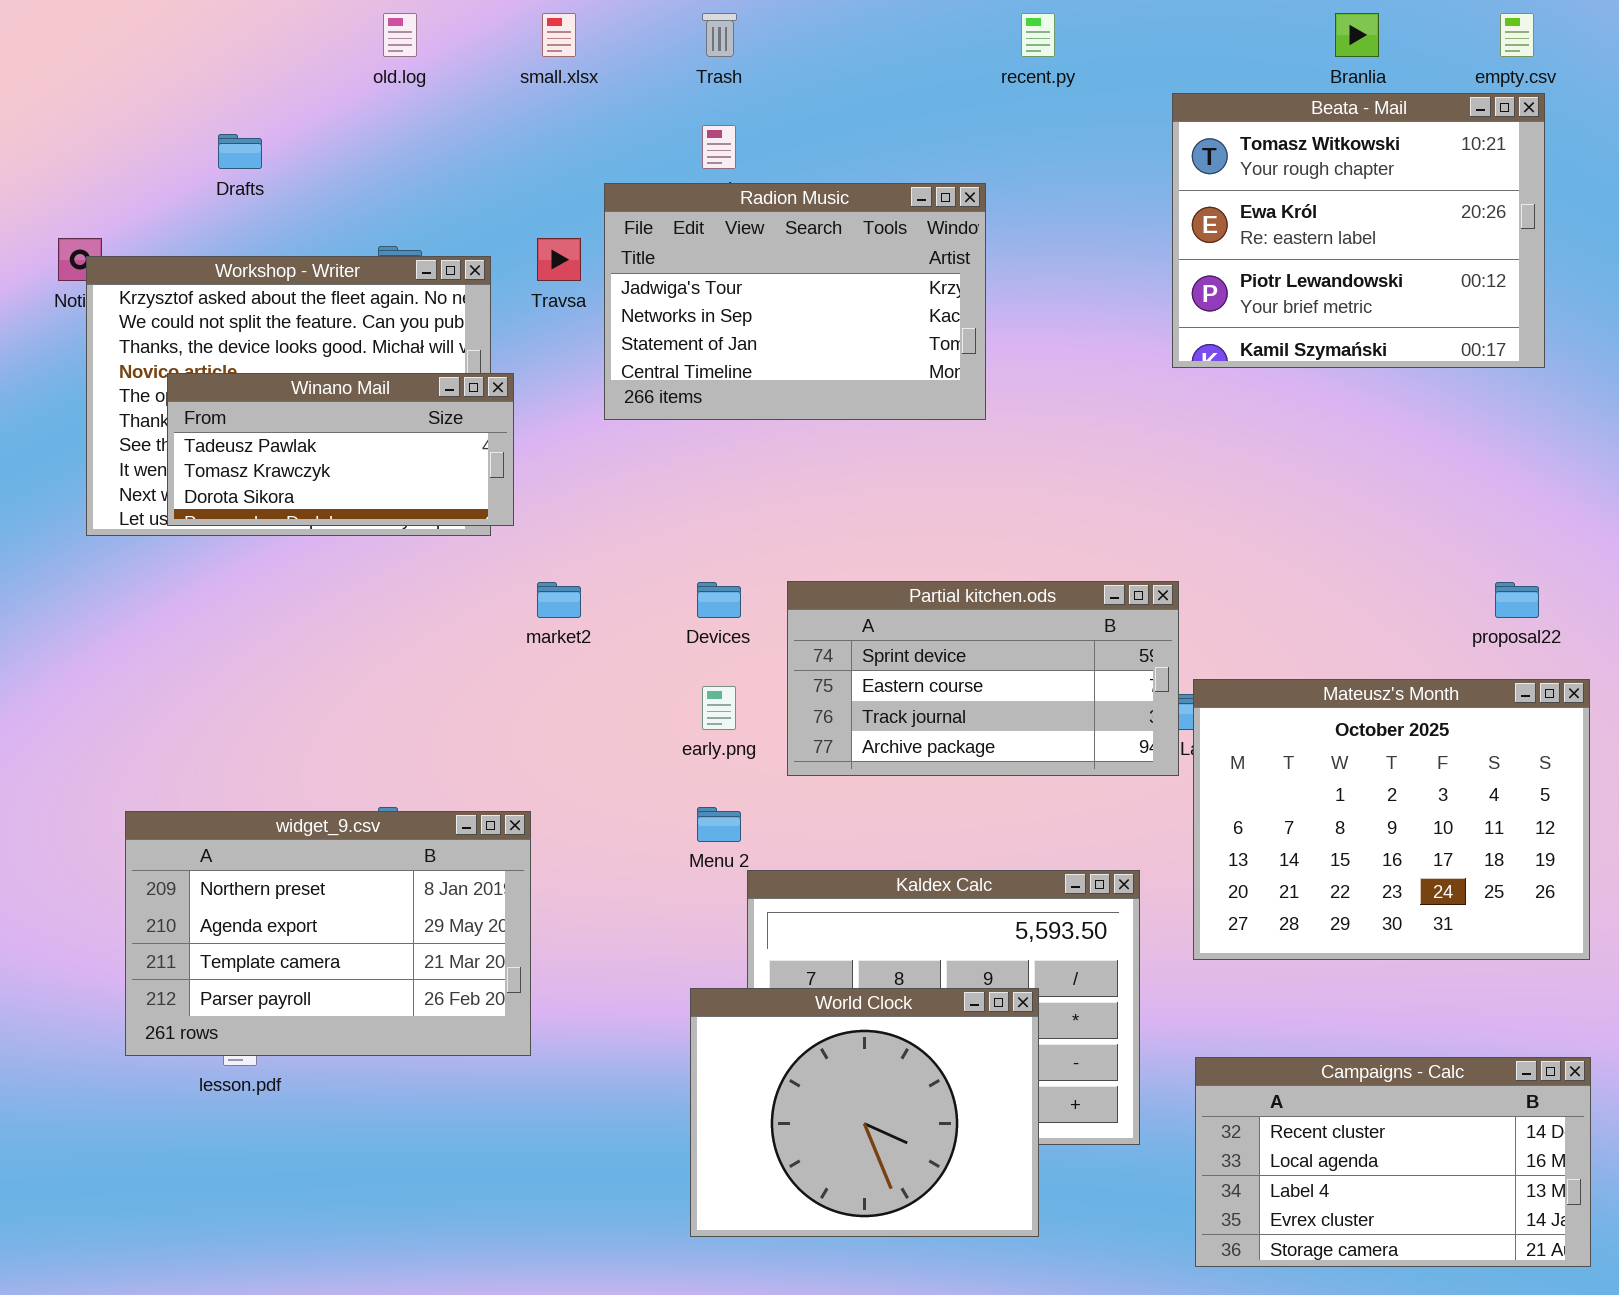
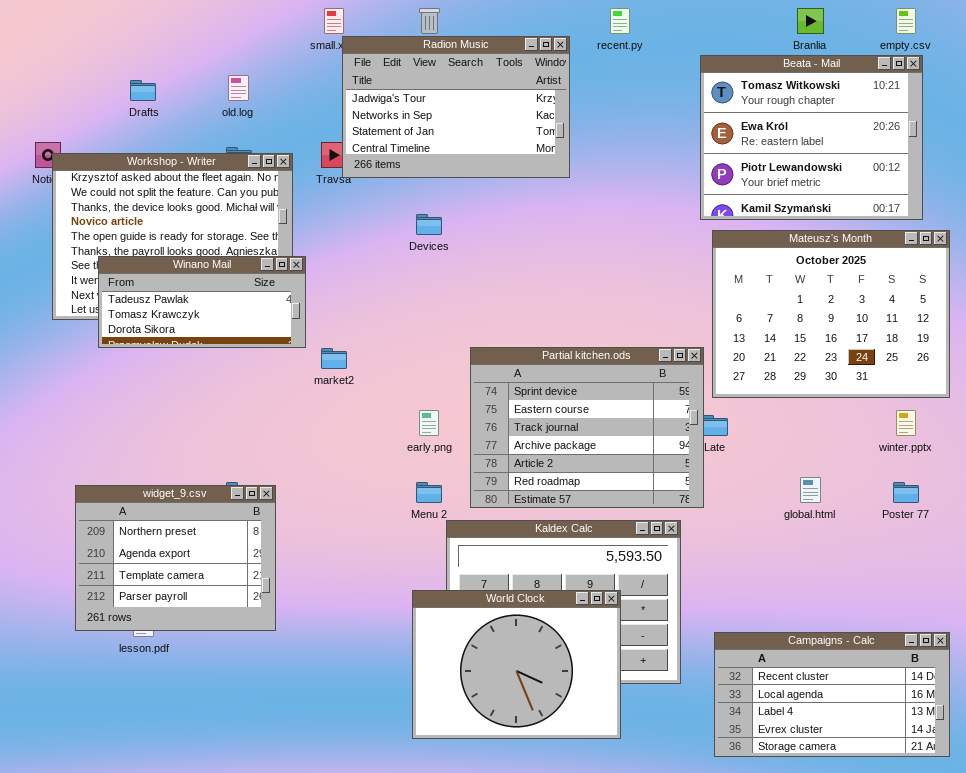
old.log: [383,13,417,57] -> [228,75,249,101], moved
Radion Music: [604,183,986,420] -> [342,36,570,178], moved
Winano Mail: [167,373,514,526] -> [98,256,306,348], moved
Partial kitchen.ods: [787,581,1179,776] -> [470,347,704,508], resized
Devices: [697,582,741,618] -> [416,214,442,235], moved
Mateusz's Month: [1193,679,1590,960] -> [712,230,950,398], moved
widget_9.csv: [125,811,531,1056] -> [75,485,276,631], resized

